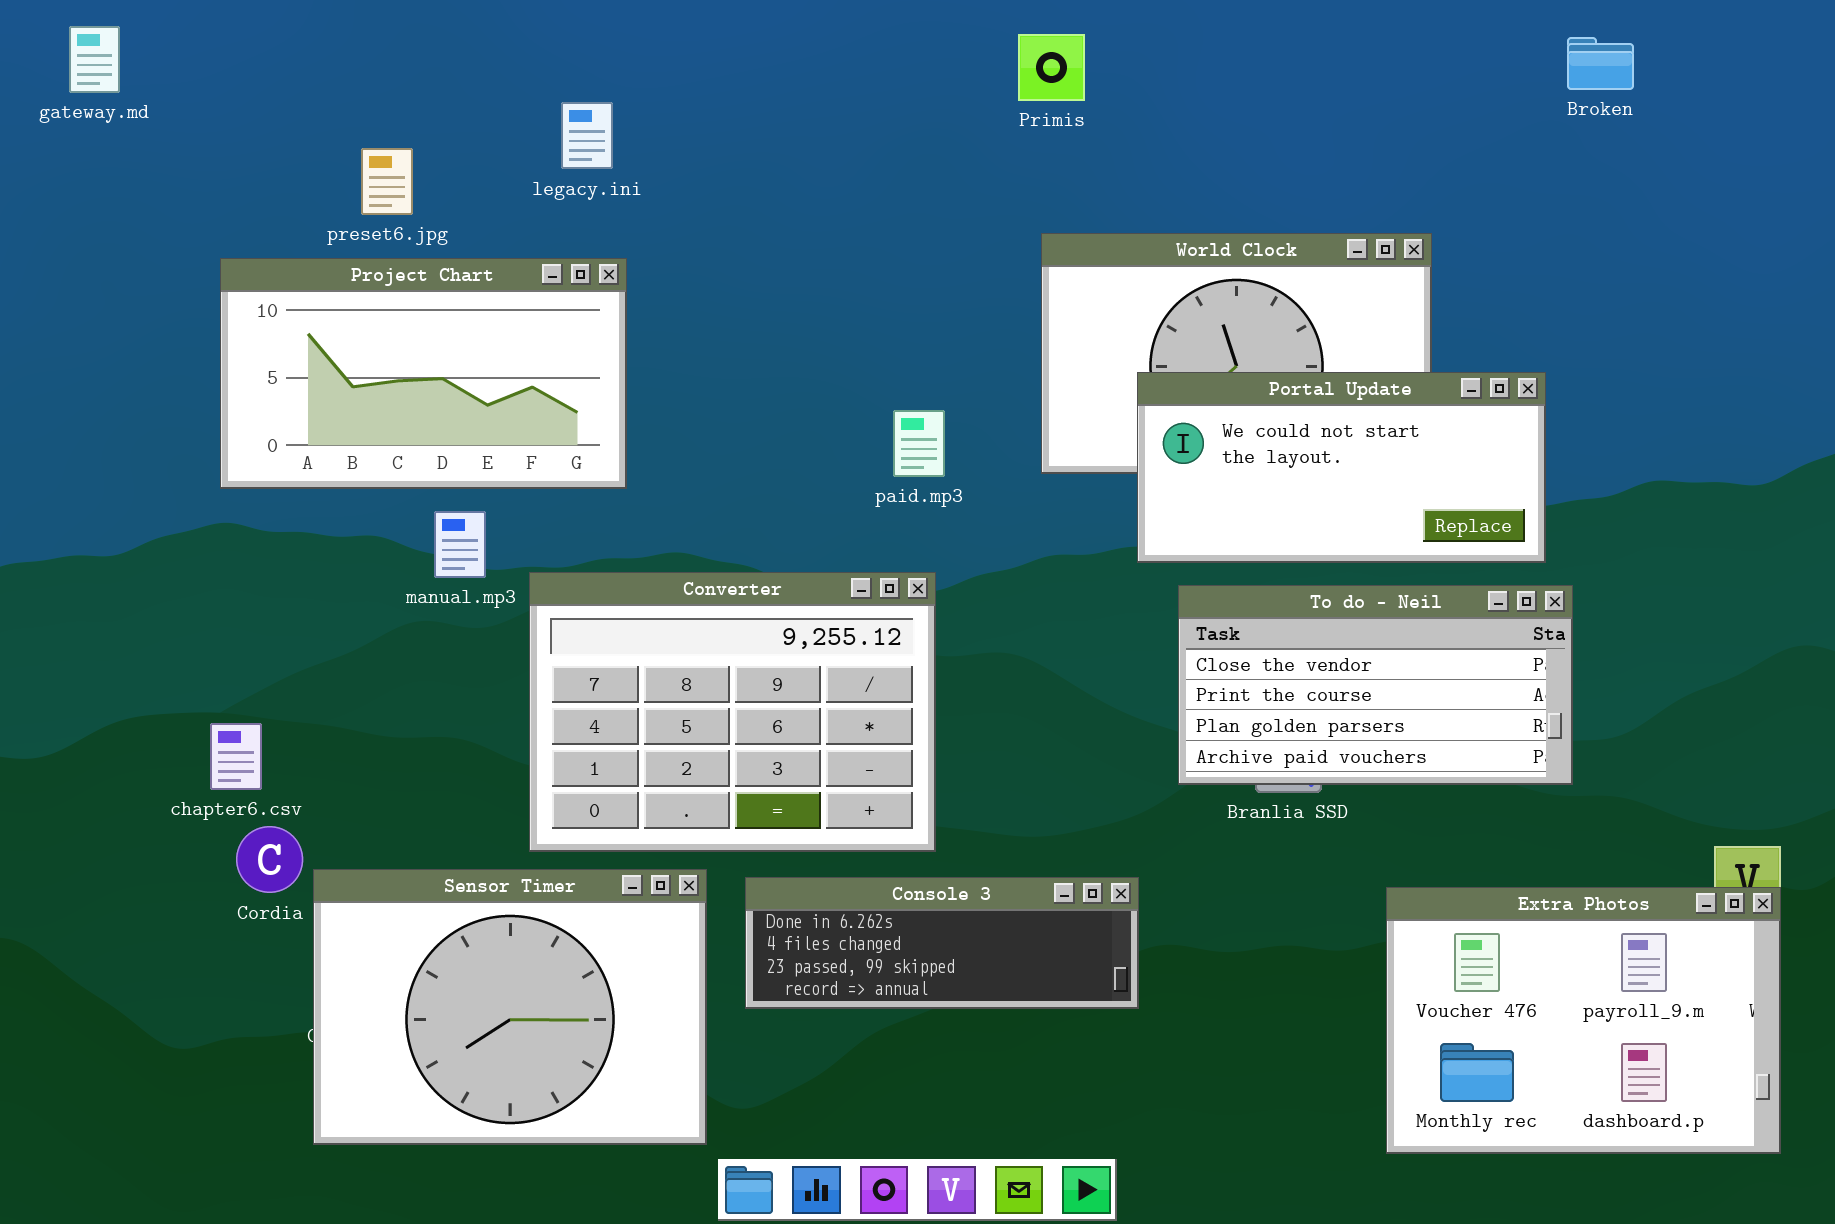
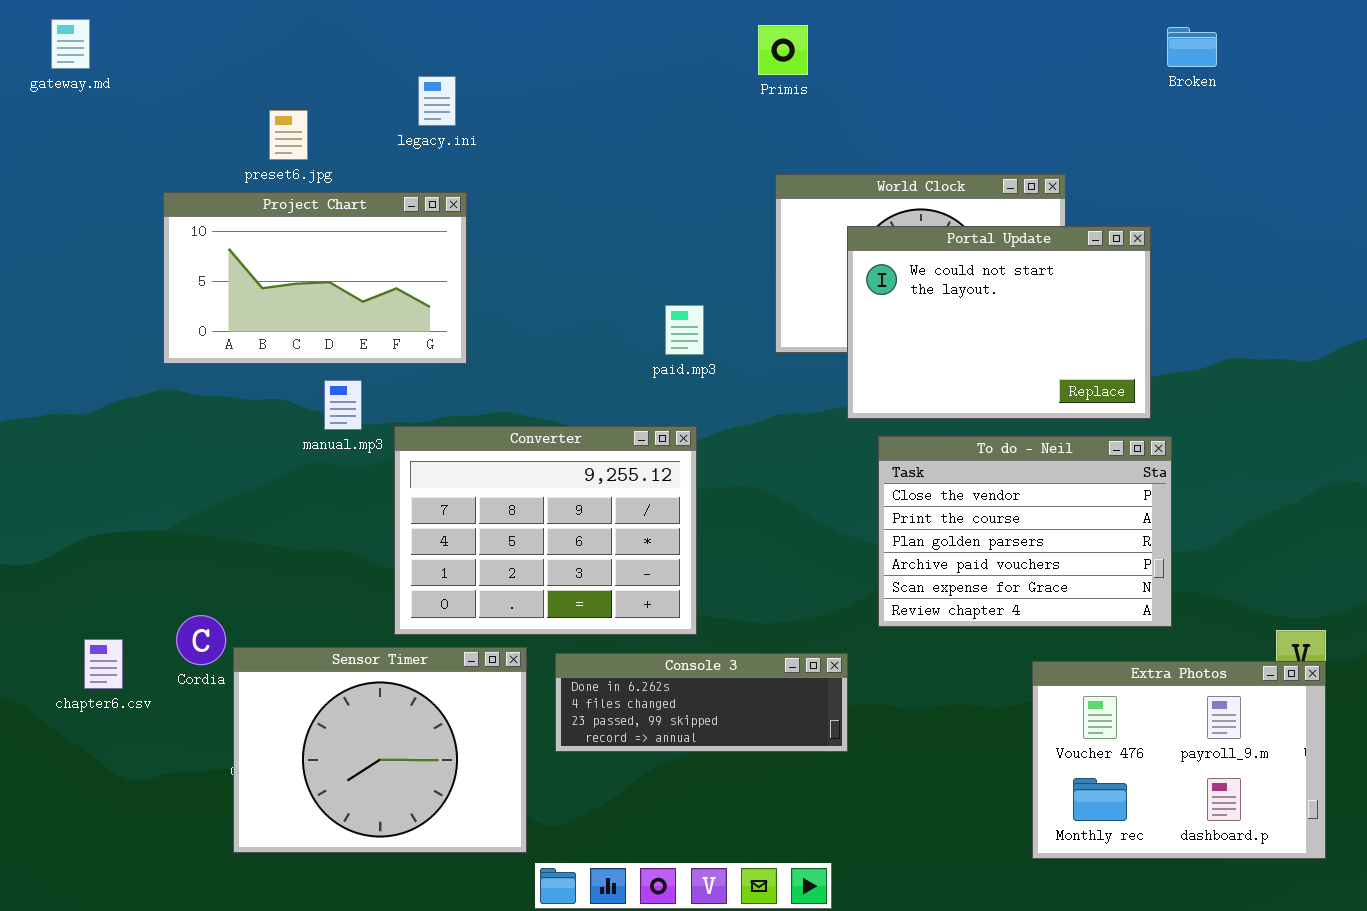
Portal Update: [1137,372,1546,563] -> [847,226,1151,419], resized
To do - Neil: [1178,585,1573,785] -> [878,436,1172,627], resized
chapter6.csv: [210,723,262,790] -> [84,639,123,689], moved

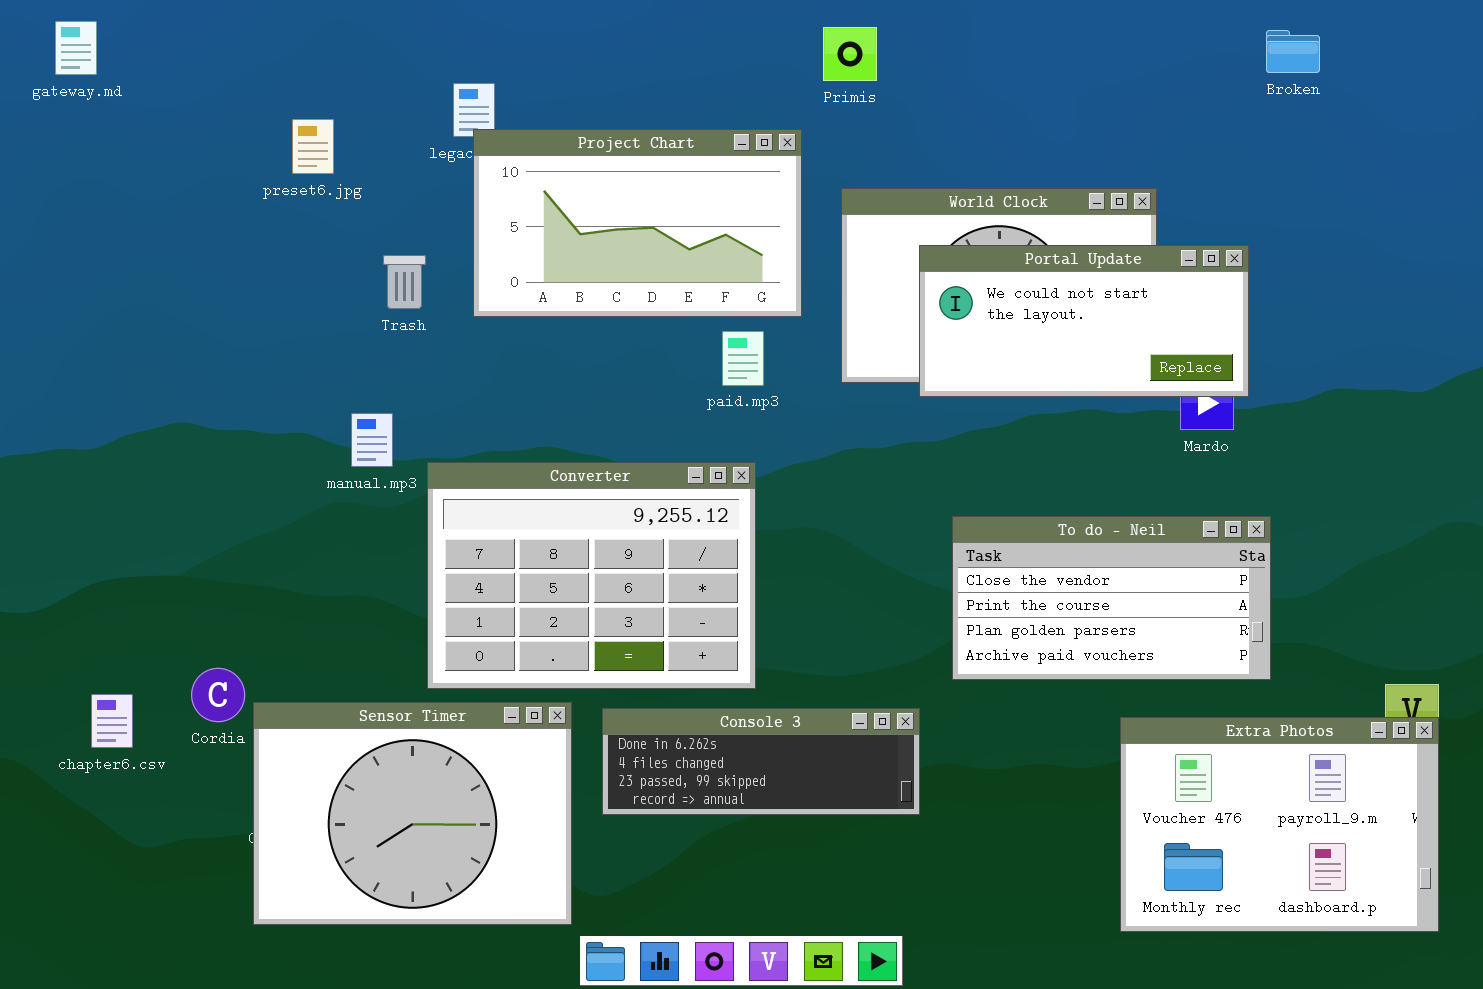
Project Chart: [163,192,467,364] -> [473,129,802,317], moved
Portal Update: [847,226,1151,419] -> [919,245,1249,397], resized
To do - Neil: [878,436,1172,627] -> [952,516,1271,680], resized

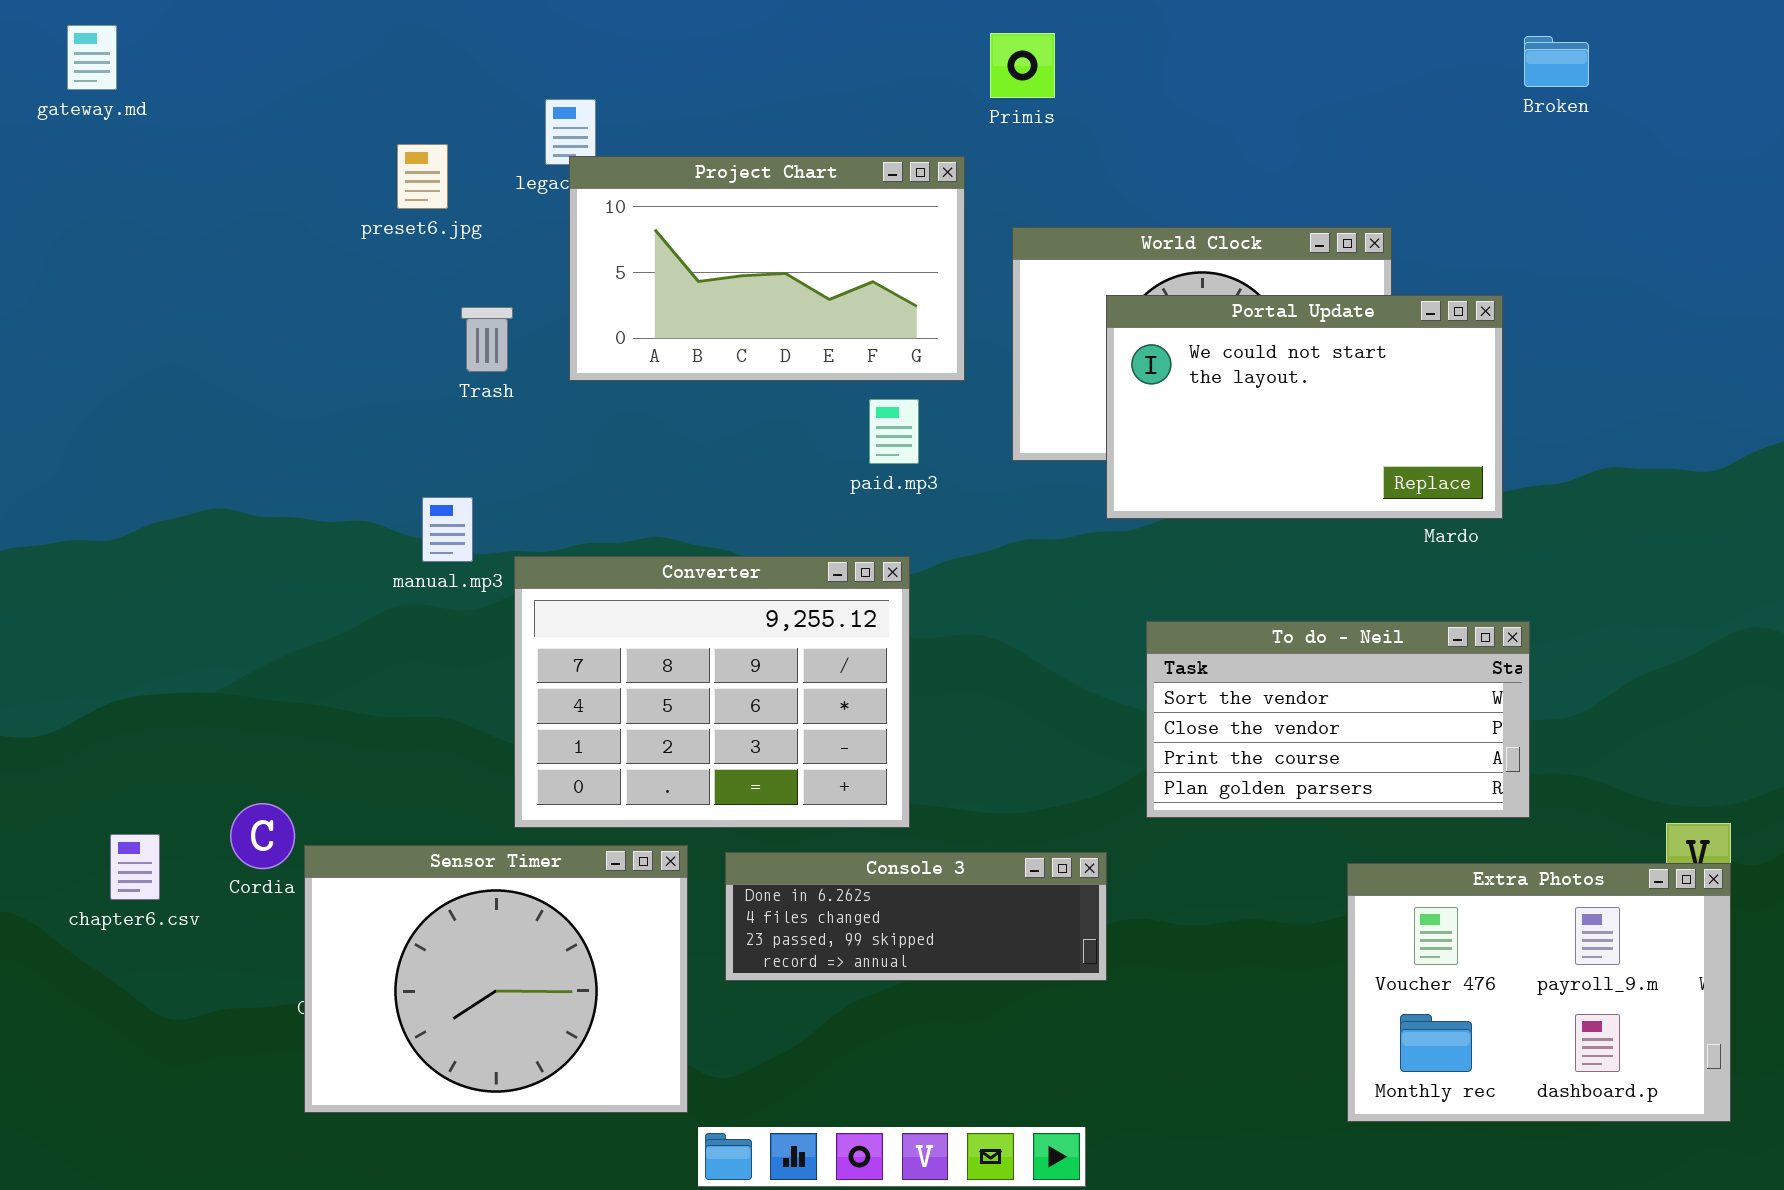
preset6.jpg: [292,119,334,174] -> [397,144,448,209], moved
Portal Update: [919,245,1249,397] -> [1106,295,1503,519], resized
To do - Neil: [952,516,1271,680] -> [1146,621,1530,818], scrolled up 1 row

